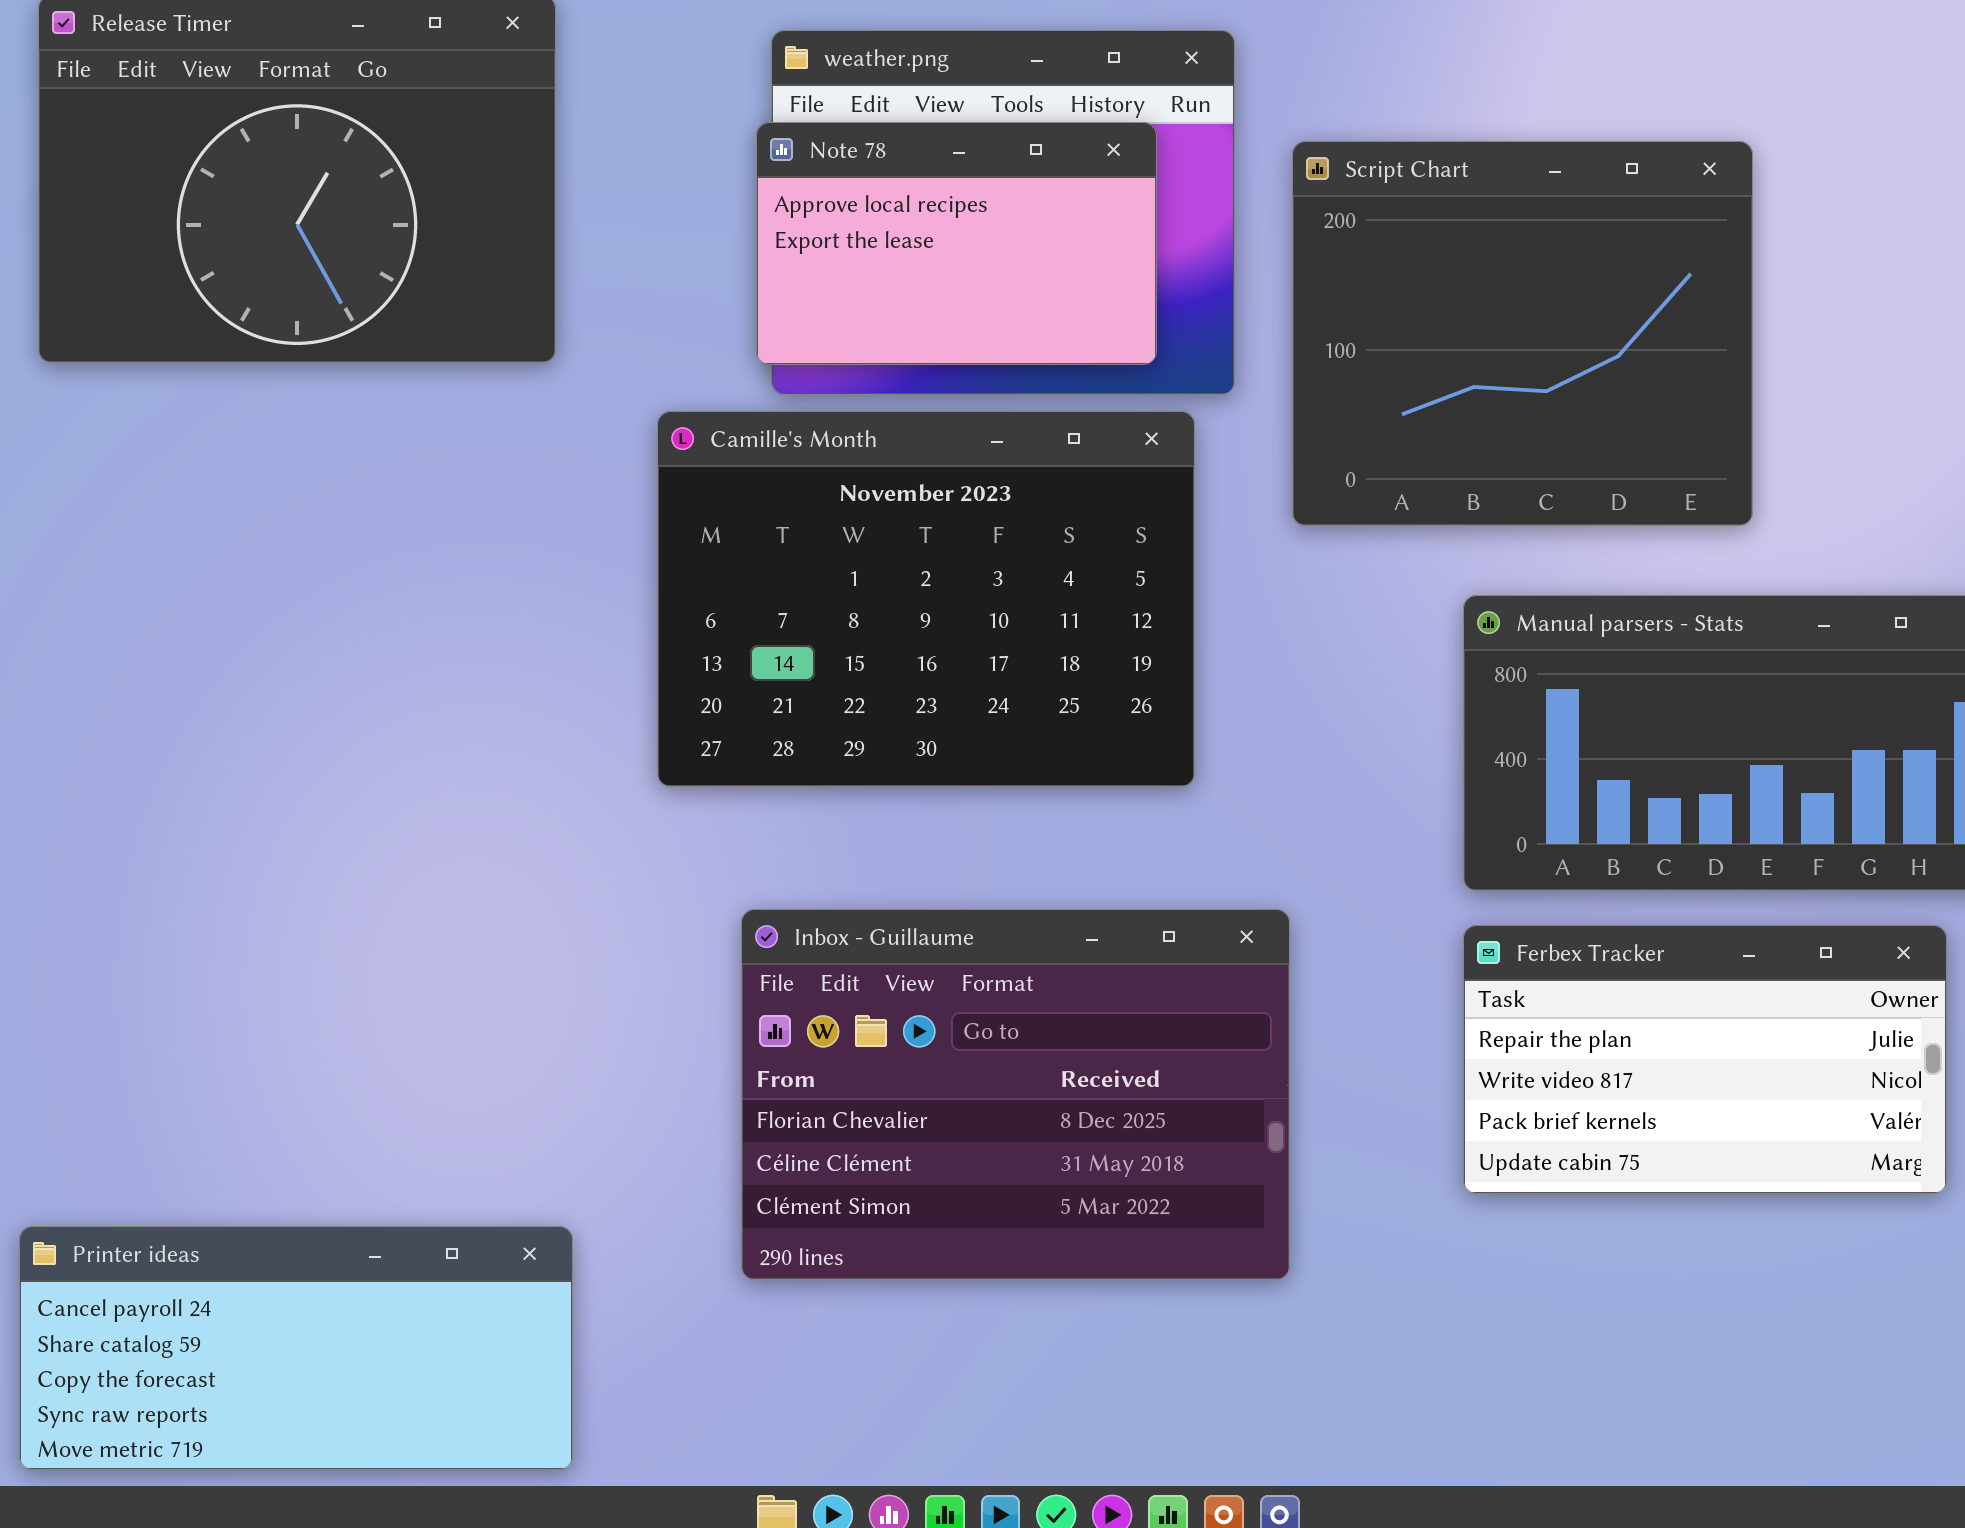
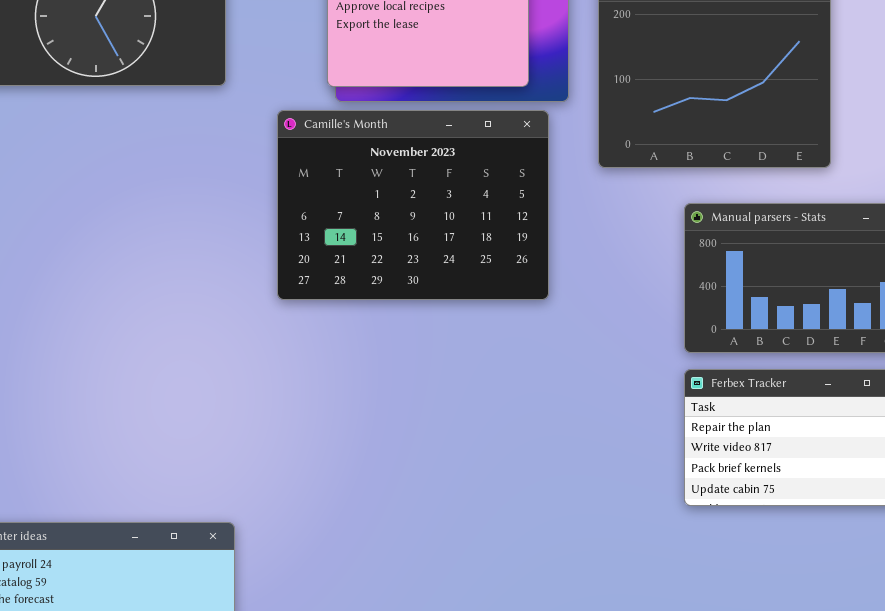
Inbox - Guillaume: [741,909,1290,1280] -> none, closed

